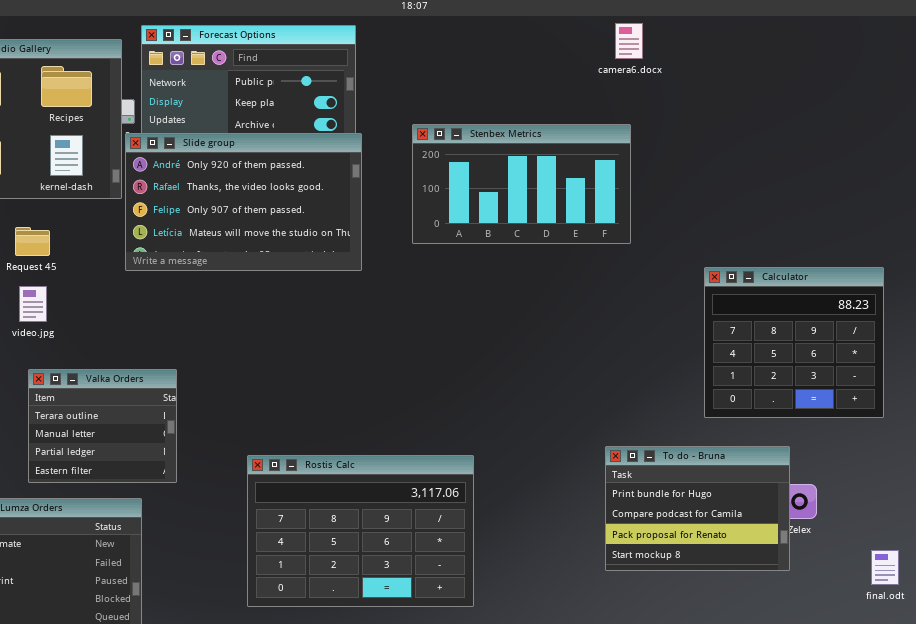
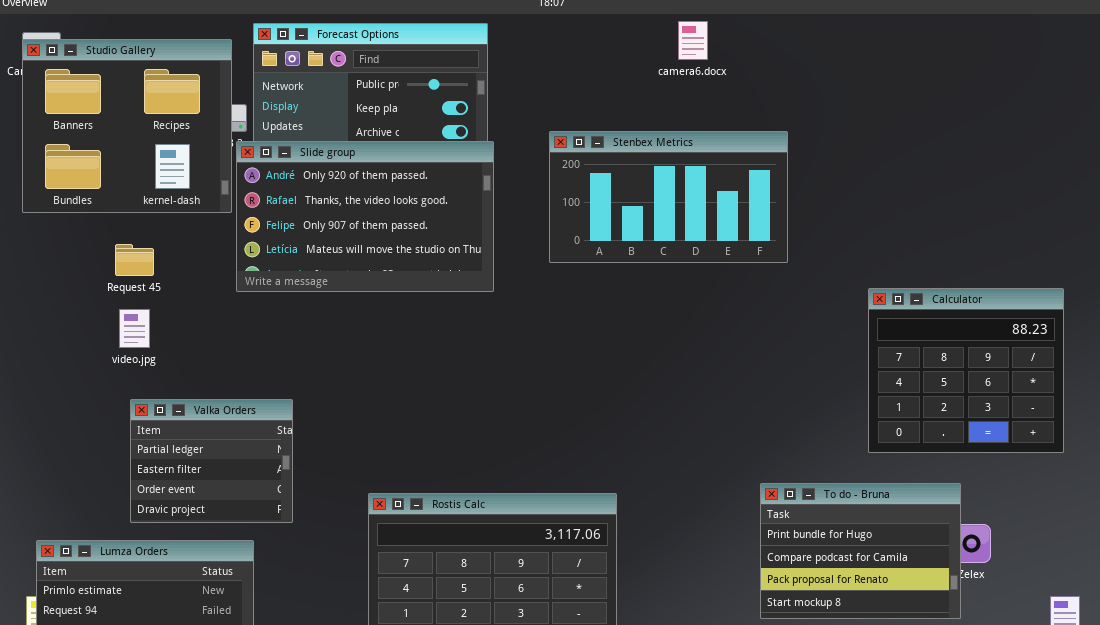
camera6.docx: [615,23,643,59] -> [678,21,708,60], moved
Valka Orders: [28,369,177,483] -> [130,399,293,523], scrolled down 2 rows

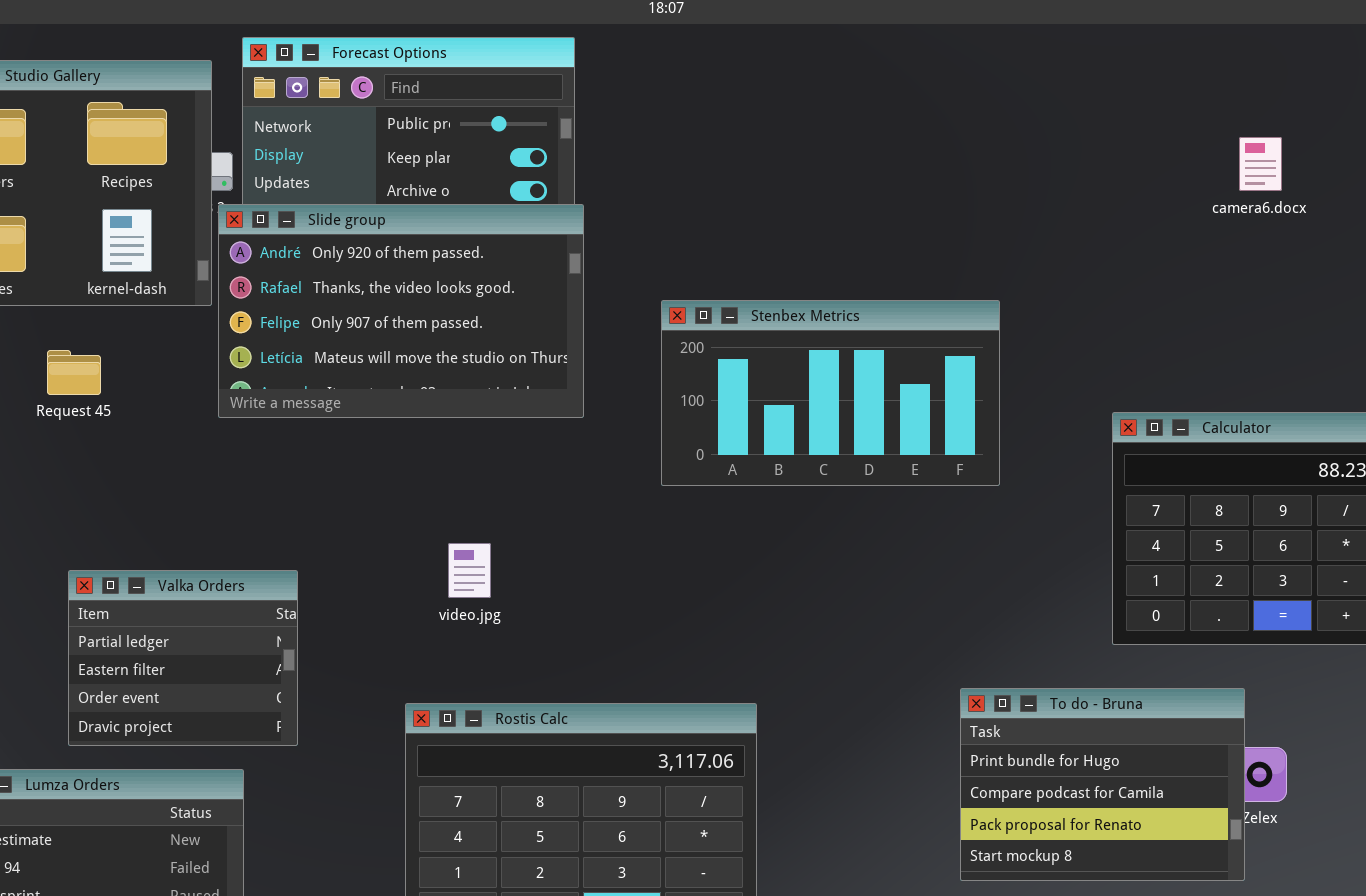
camera6.docx: [678,21,708,60] -> [1239,137,1282,191], moved
Stenbex Metrics: [549,131,788,263] -> [661,300,1000,486], moved
video.jpg: [119,309,150,348] -> [448,543,491,598], moved

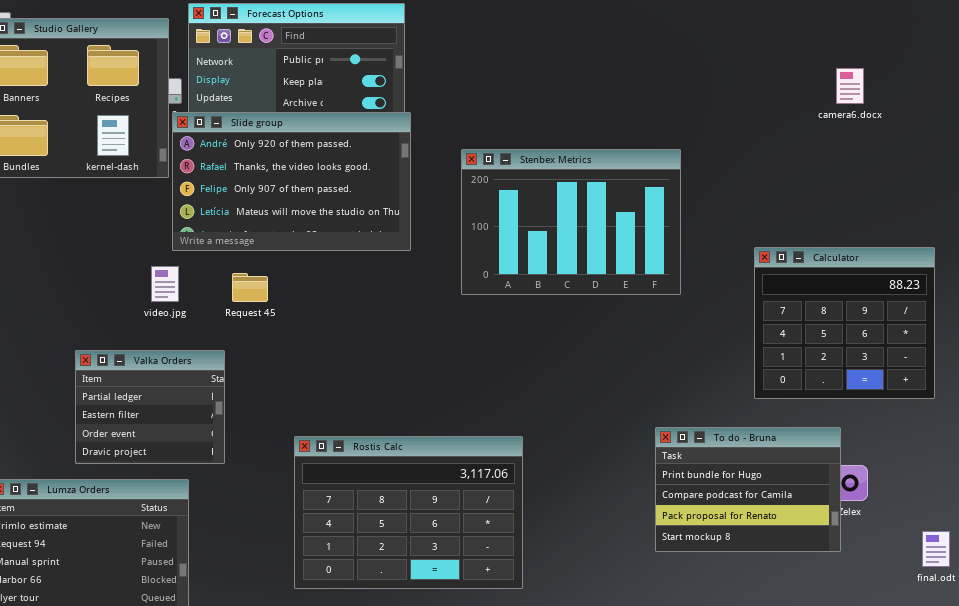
Stenbex Metrics: [661,300,1000,486] -> [461,149,681,295], resized
Request 45: [47,350,101,395] -> [232,273,268,302], moved
video.jpg: [448,543,491,598] -> [151,266,179,302], moved

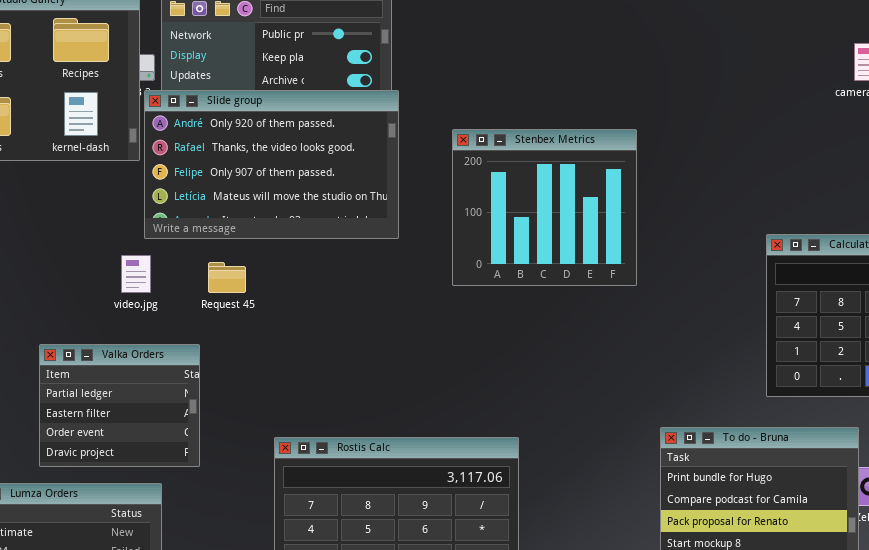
Stenbex Metrics: [461,149,681,295] -> [452,129,637,286], resized

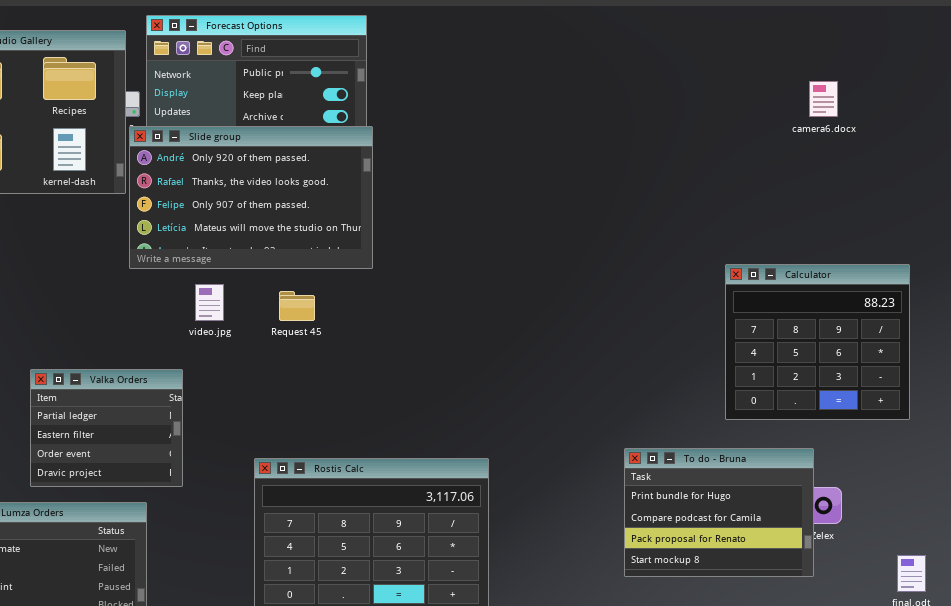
Stenbex Metrics: [452,129,637,286] -> none, closed
video.jpg: [121,255,151,293] -> [195,284,224,321], moved
Request 45: [208,262,246,293] -> [279,291,315,321], moved

